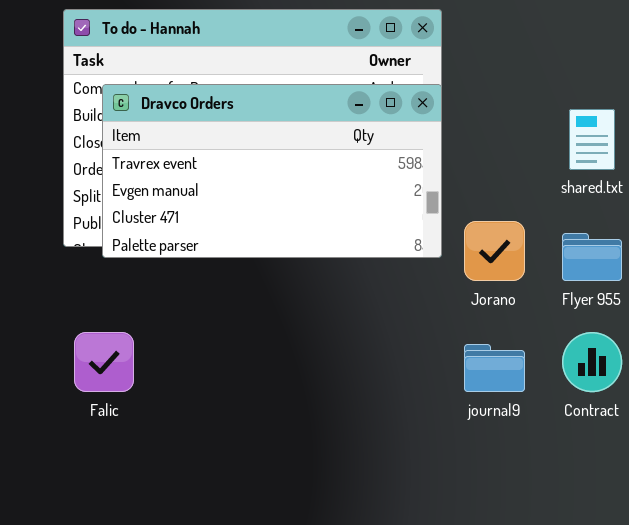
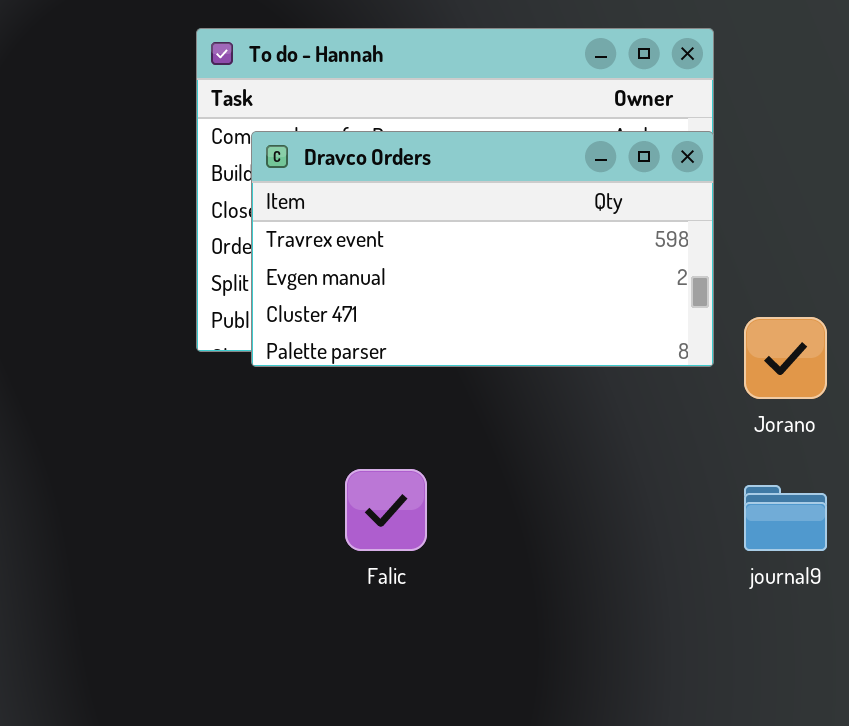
Falic: [74,332,134,392] -> [345,469,427,551], moved

